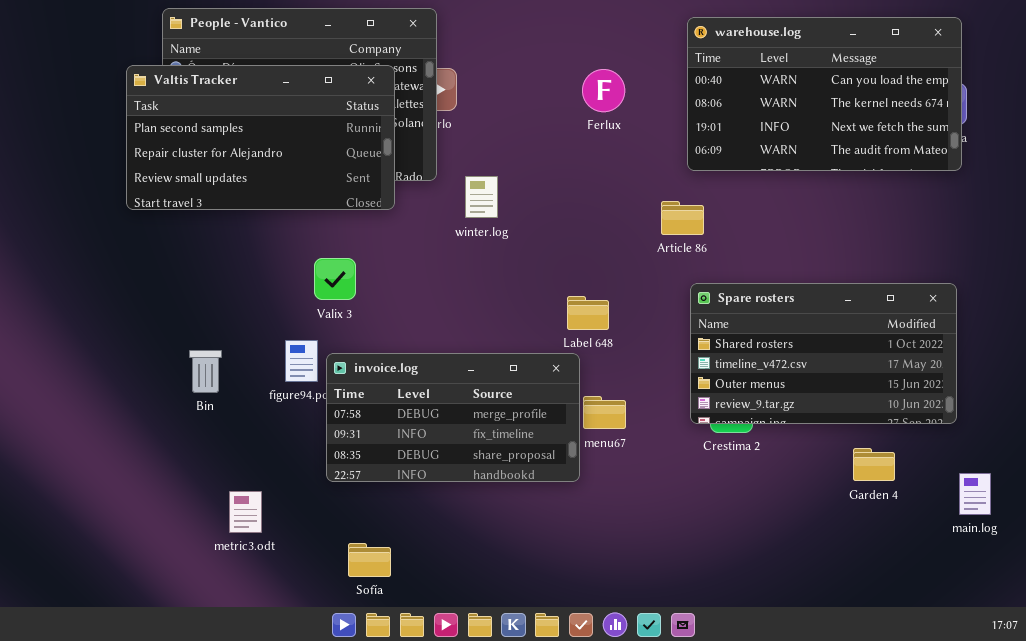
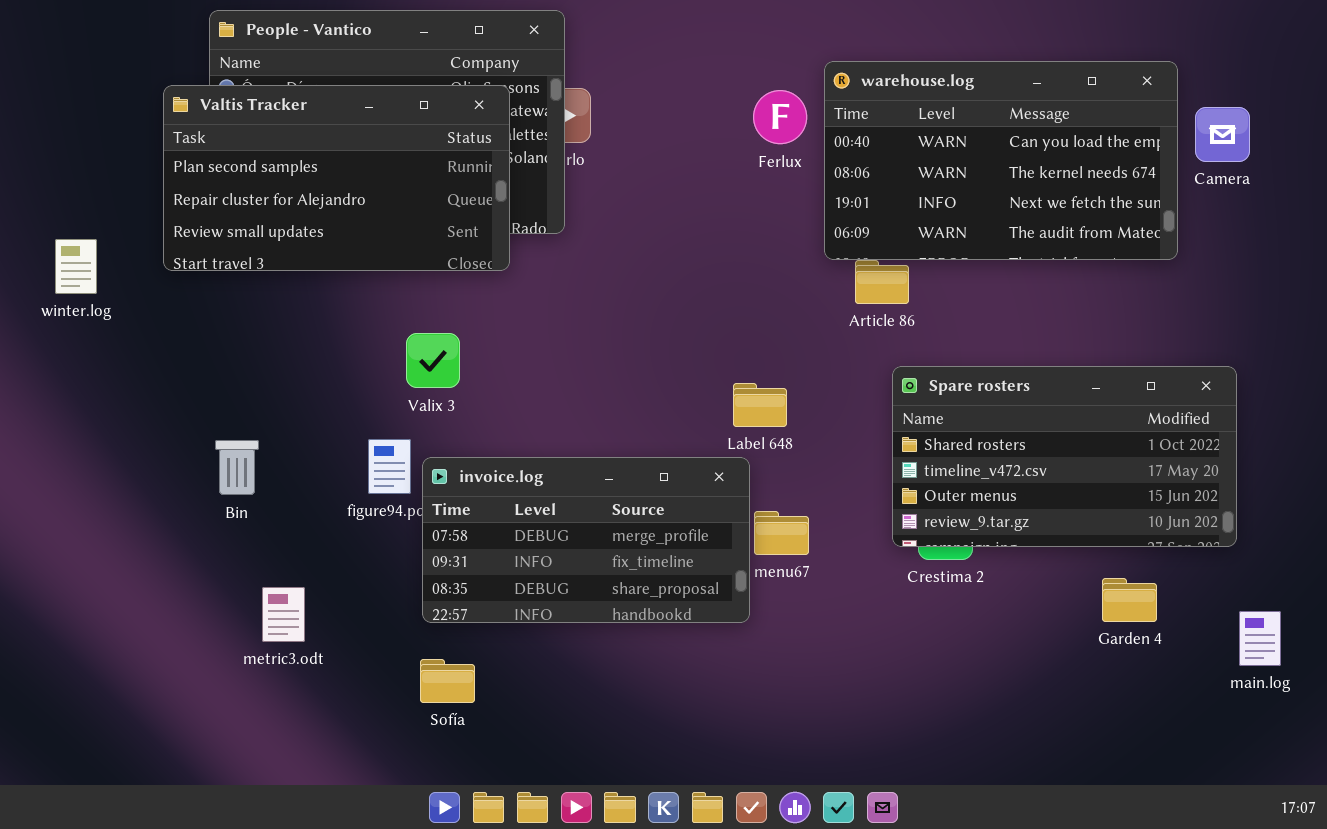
warehouse.log: [687,17,962,171] -> [824,61,1178,260], moved
winter.log: [465,176,498,218] -> [55,239,97,294], moved
Bin: [189,350,222,393] -> [215,440,259,495], moved
metric3.odt: [229,491,262,533] -> [262,587,305,642], moved
Sofía: [348,543,391,577] -> [420,659,475,703], moved

